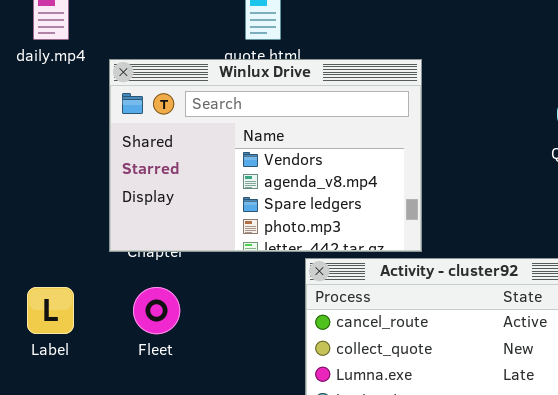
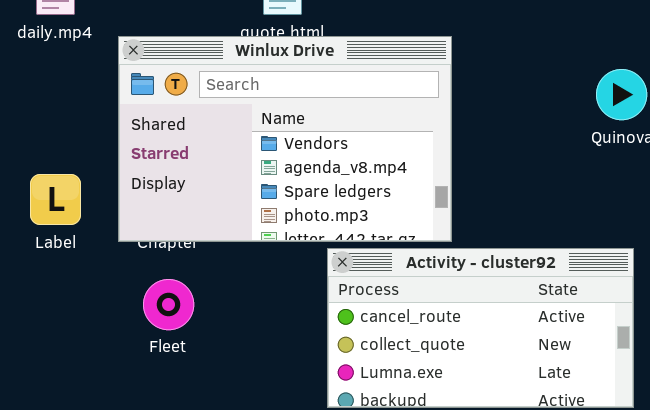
Label: [27,287,74,334] -> [30,174,81,225], moved

